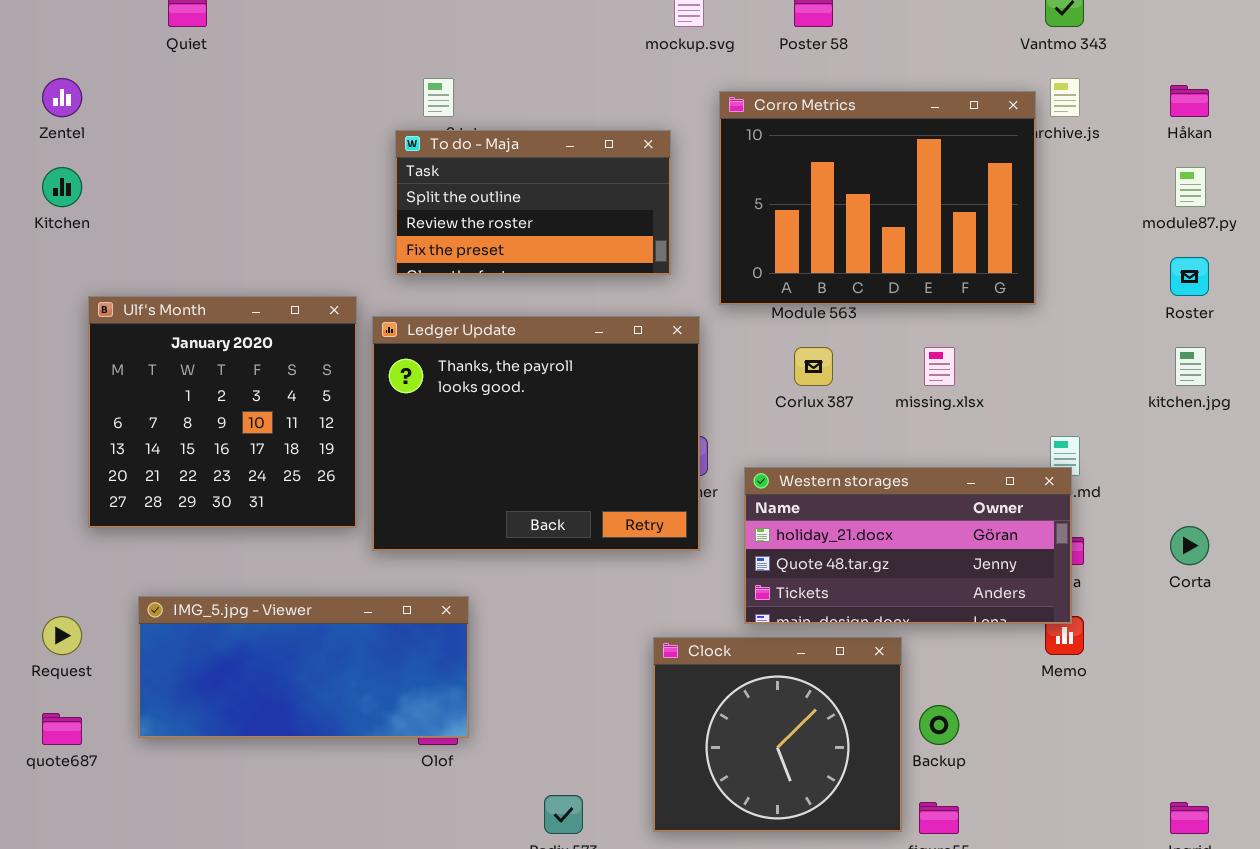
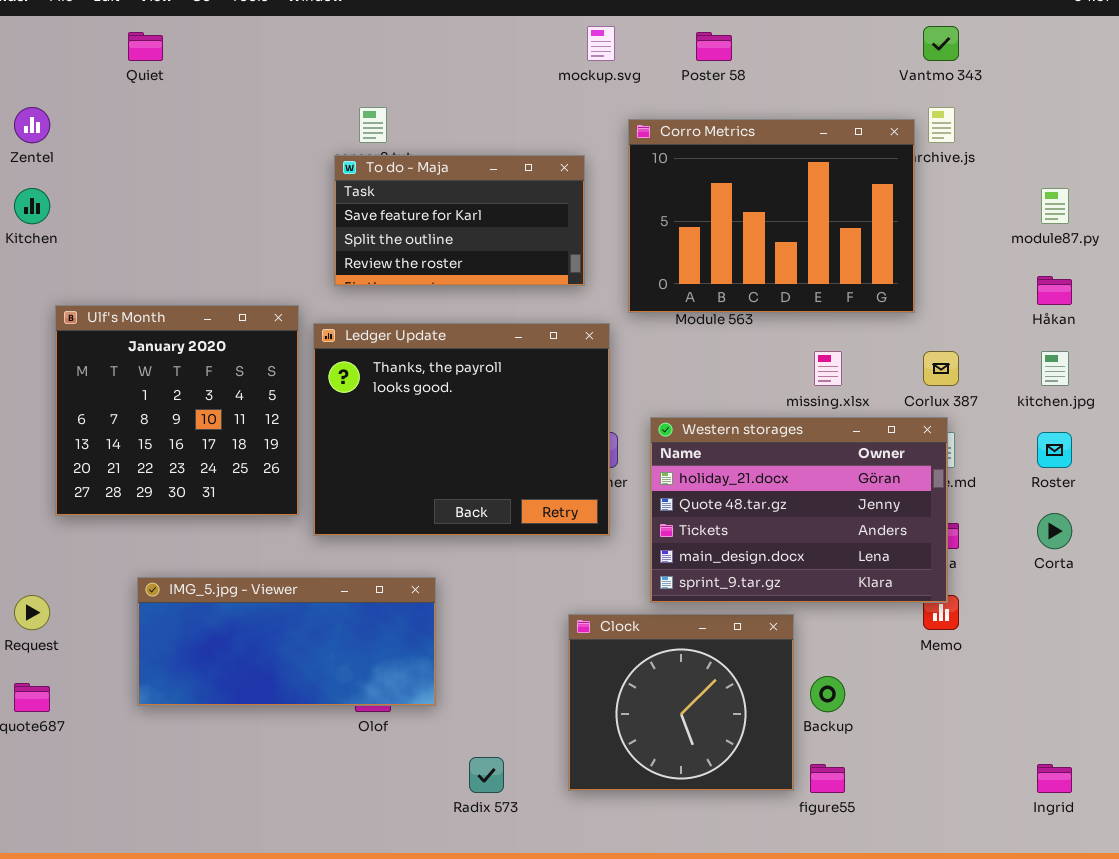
Håkan: [1170,85,1209,117] -> [1037,276,1072,305], moved
To do - Maja: [395,130,671,275] -> [334,155,585,286], scrolled up 1 row
Roster: [1170,257,1209,296] -> [1037,432,1072,468], moved
Corlux 387: [794,347,833,386] -> [923,351,959,386], moved
Western storages: [744,467,1072,624] -> [650,417,948,603], resized
IMG_5.jpg - Viewer: [138,596,469,738] -> [137,577,436,706], moved

